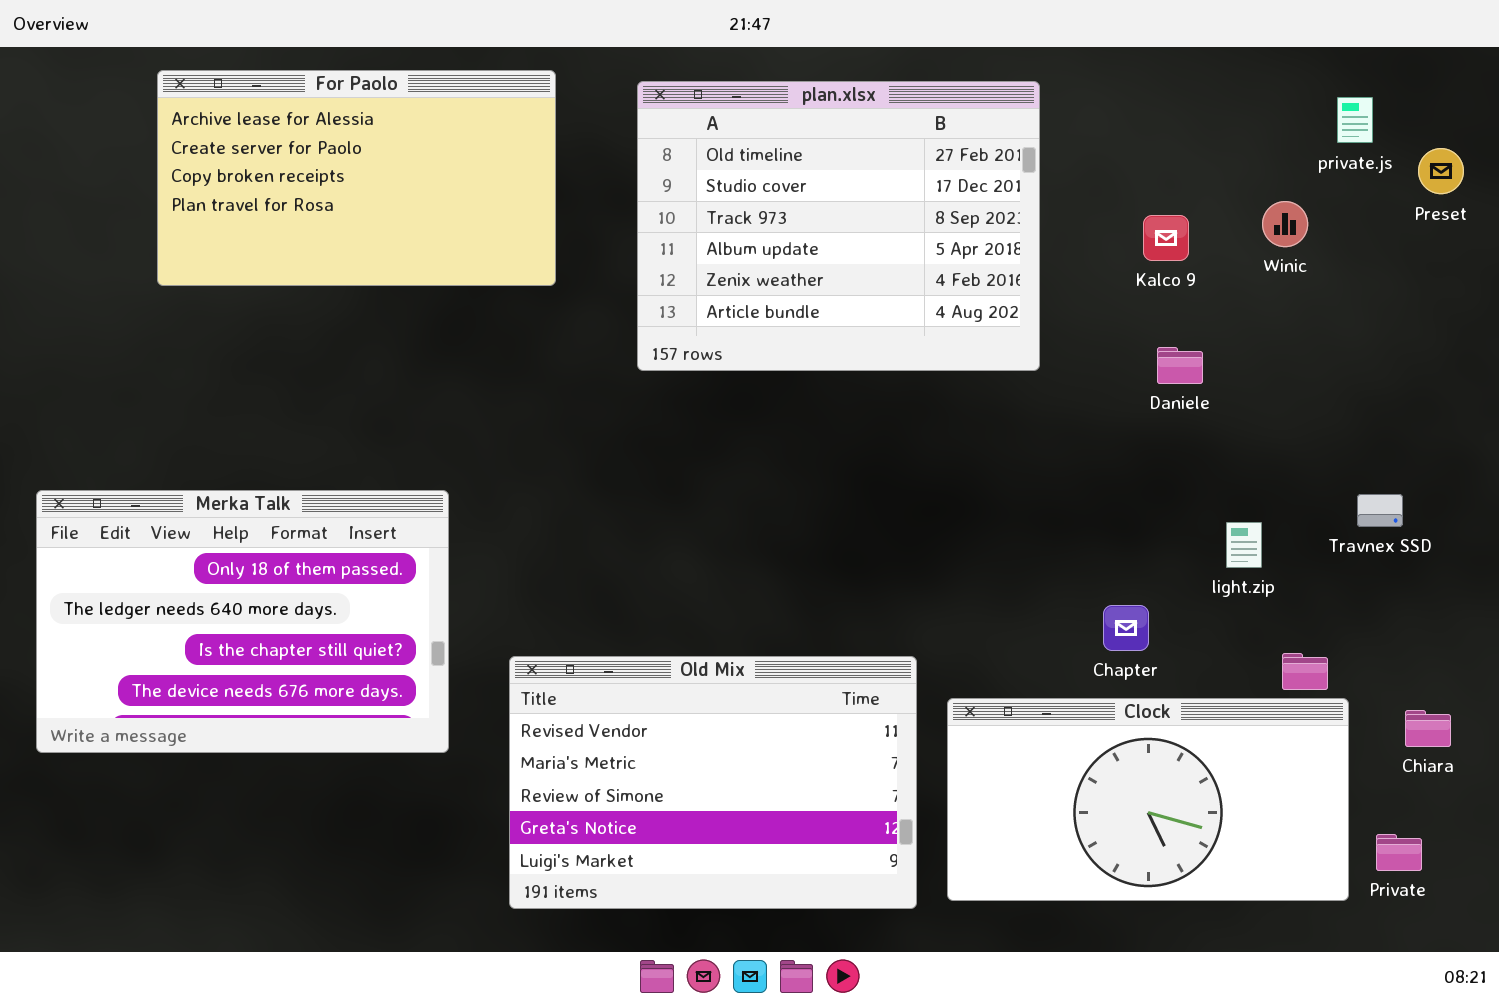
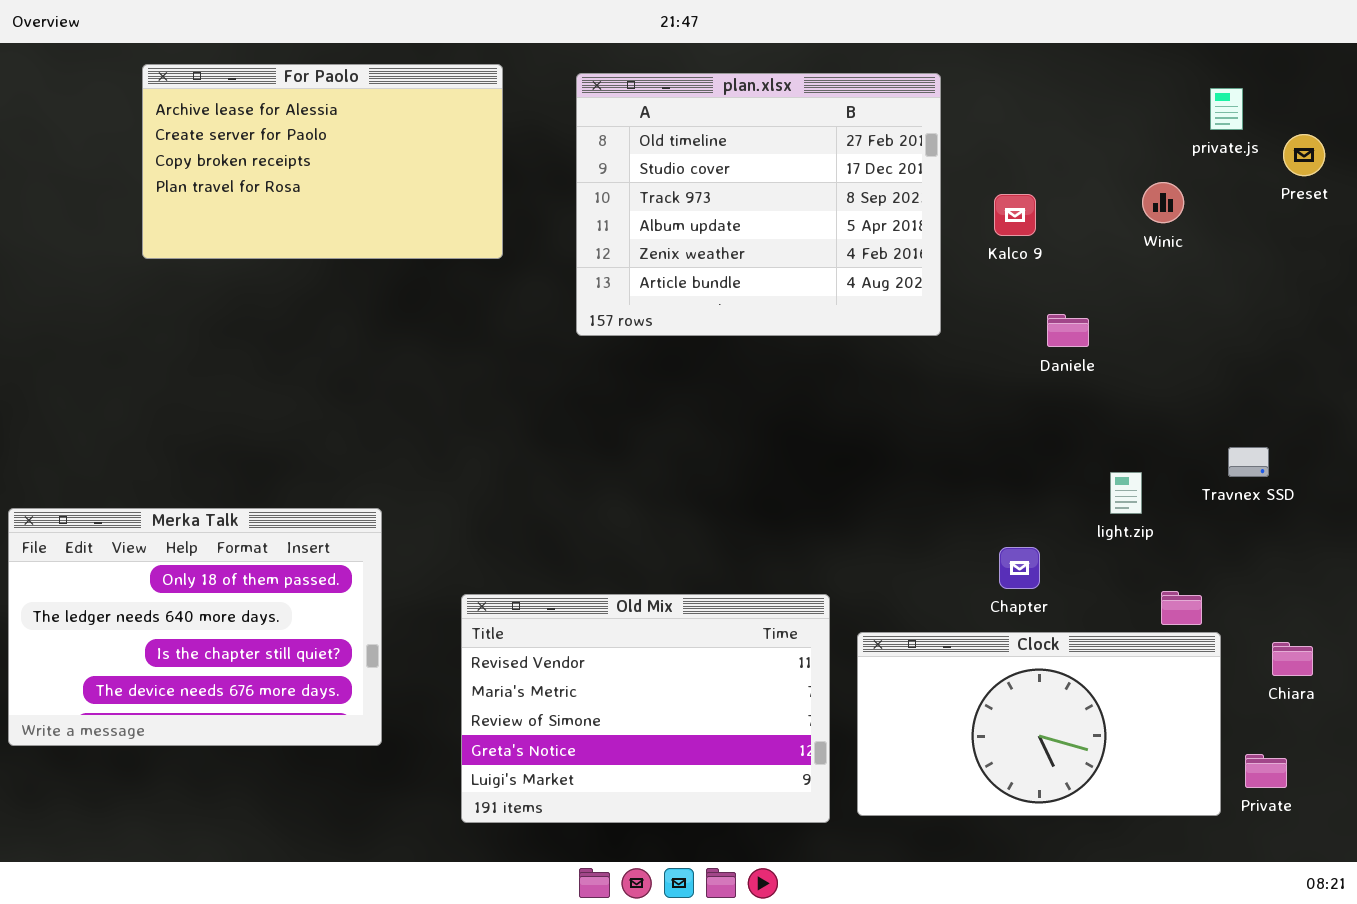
Kalco 9: [1143,215,1189,261] -> [994,194,1036,236], moved
Merka Talk: [36,490,449,753] -> [8,508,382,746], moved

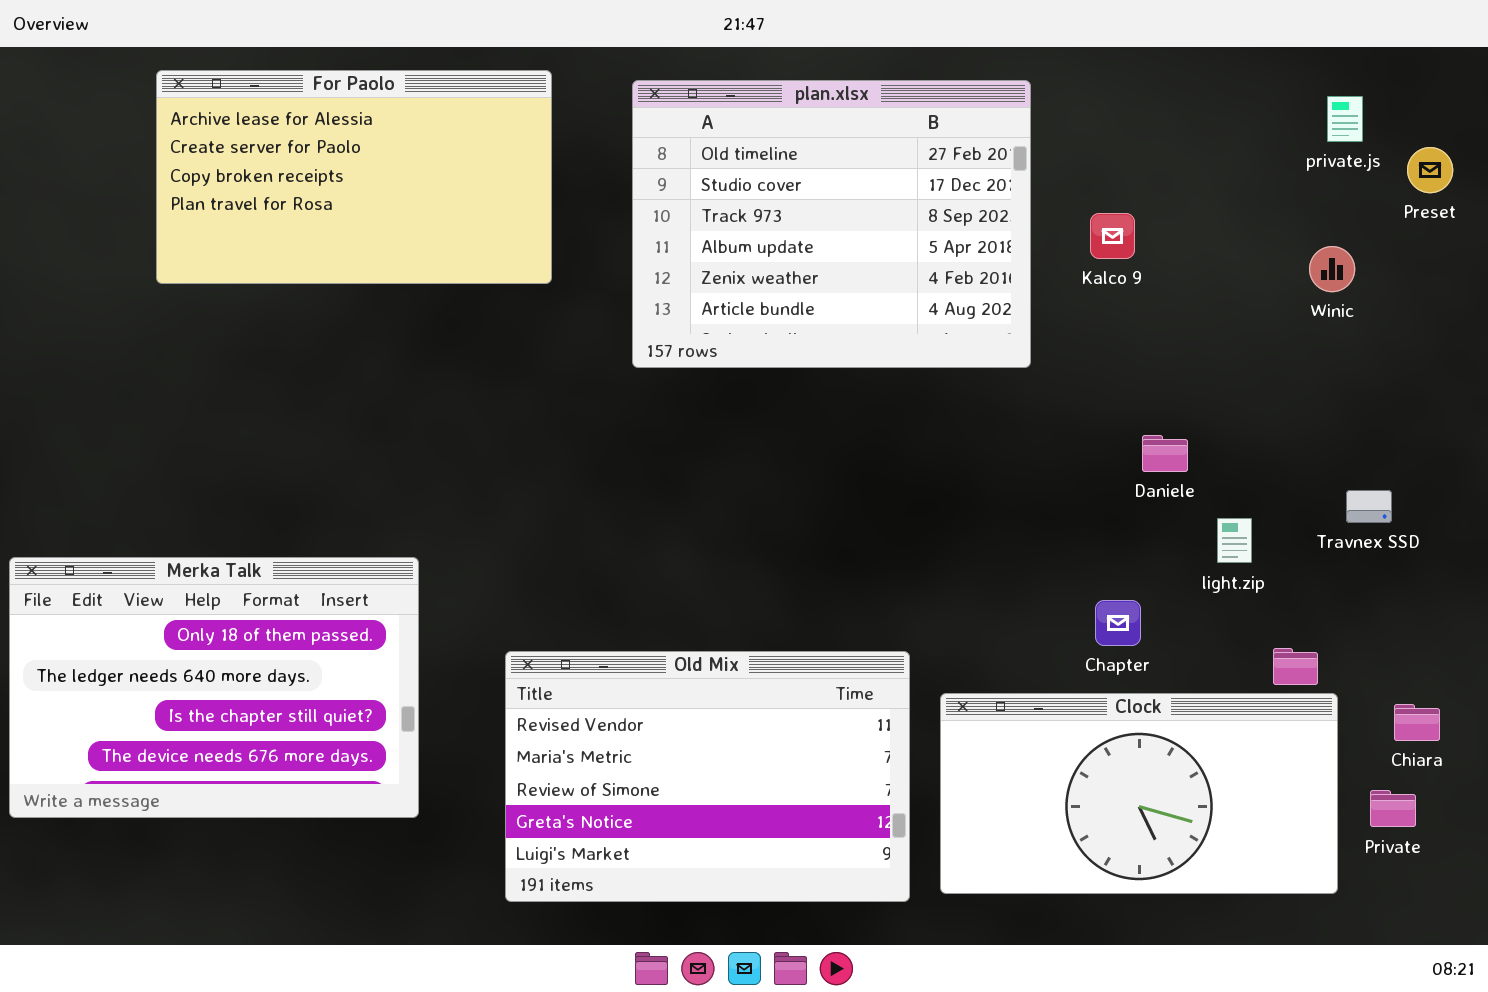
Winic: [1142,182,1184,223] -> [1309,246,1355,292], moved
Daniele: [1047,314,1089,347] -> [1142,435,1188,472], moved
Private: [1245,754,1287,788] -> [1370,790,1416,827], moved

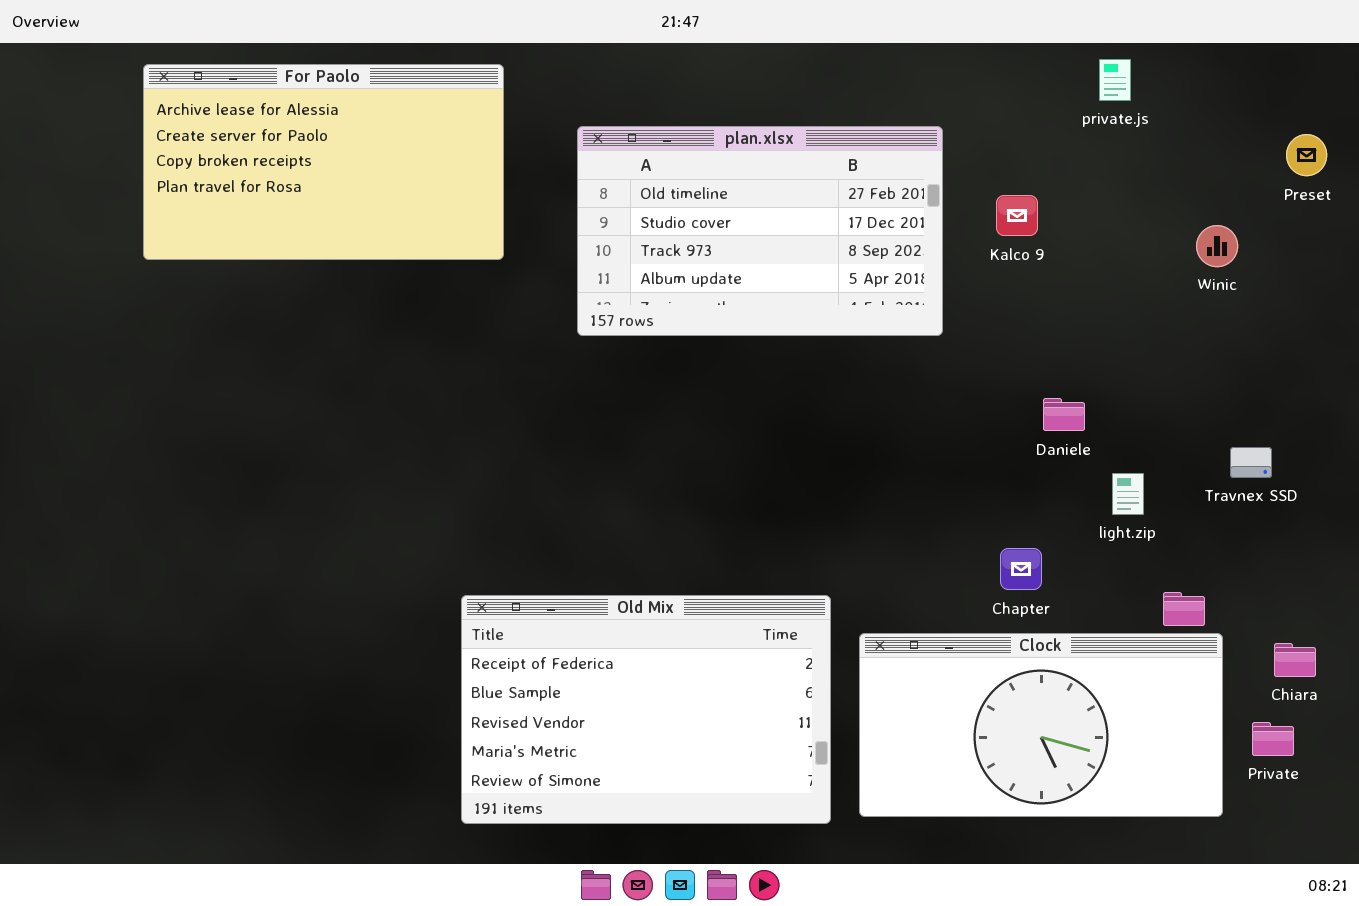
plan.xlsx: [632,80,1031,368] -> [577,126,943,336], resized
private.js: [1327,96,1363,142] -> [1099,59,1131,101], moved
Merka Talk: [9,557,419,818] -> none, closed
Old Mix: [505,651,910,902] -> [461,595,831,824], scrolled up 2 rows

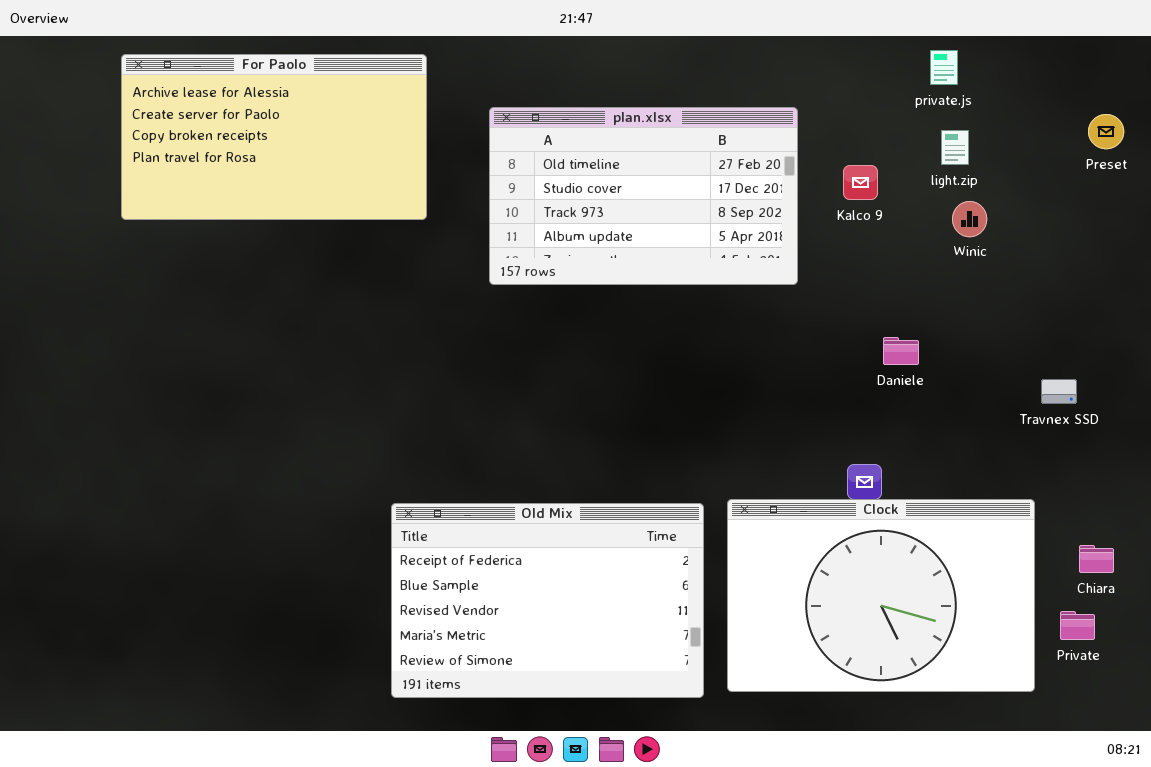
Winic: [1196,225,1238,267] -> [952,201,987,237], moved
light.zip: [1112,473,1144,515] -> [941,130,969,165], moved
Clock: [859,633,1223,817] -> [727,499,1035,692], resized

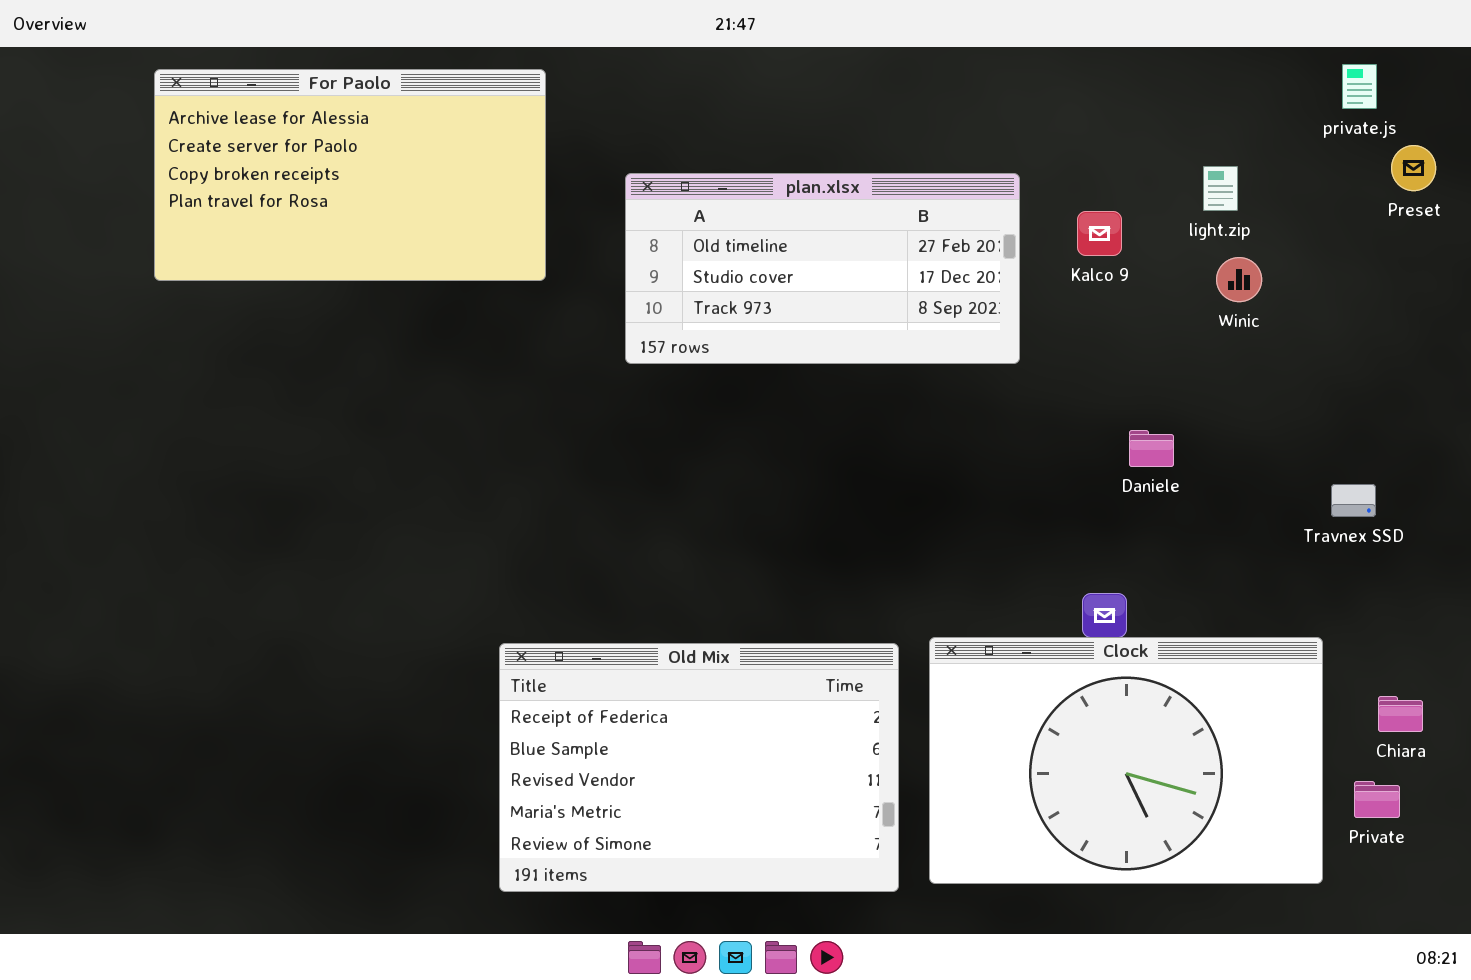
private.js: [930,50,958,85] -> [1342,64,1377,109], moved
plan.xlsx: [489,107,798,285] -> [625,173,1020,364], resized

